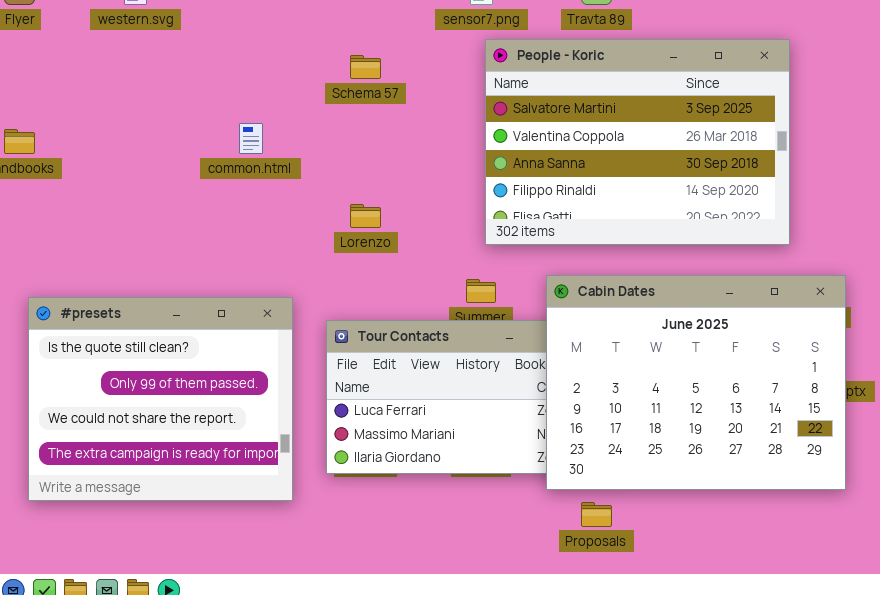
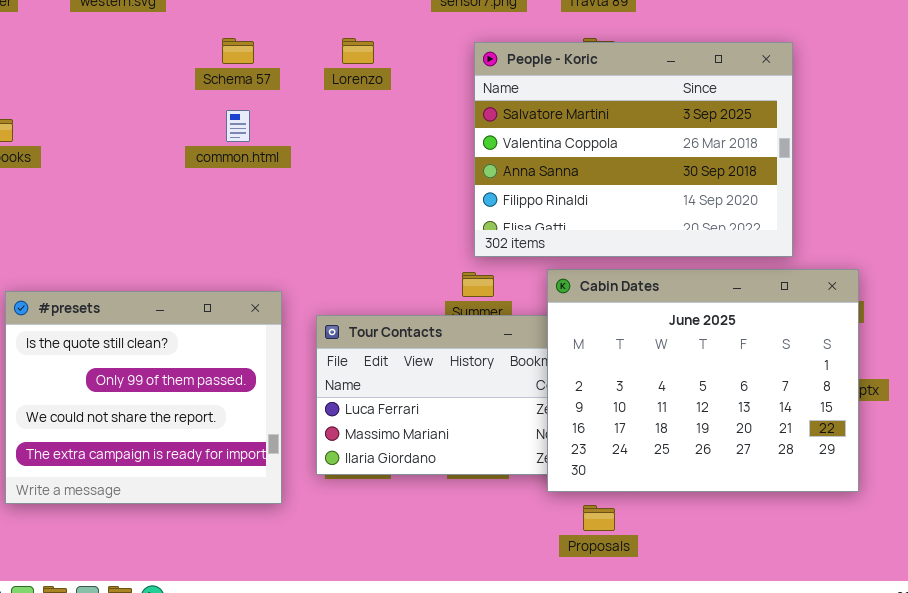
People - Koric: [485,39,790,245] -> [474,42,793,257], moved
Schema 57: [350,55,381,79] -> [222,38,254,64], moved
Lorenzo: [350,204,381,228] -> [342,38,374,64], moved

